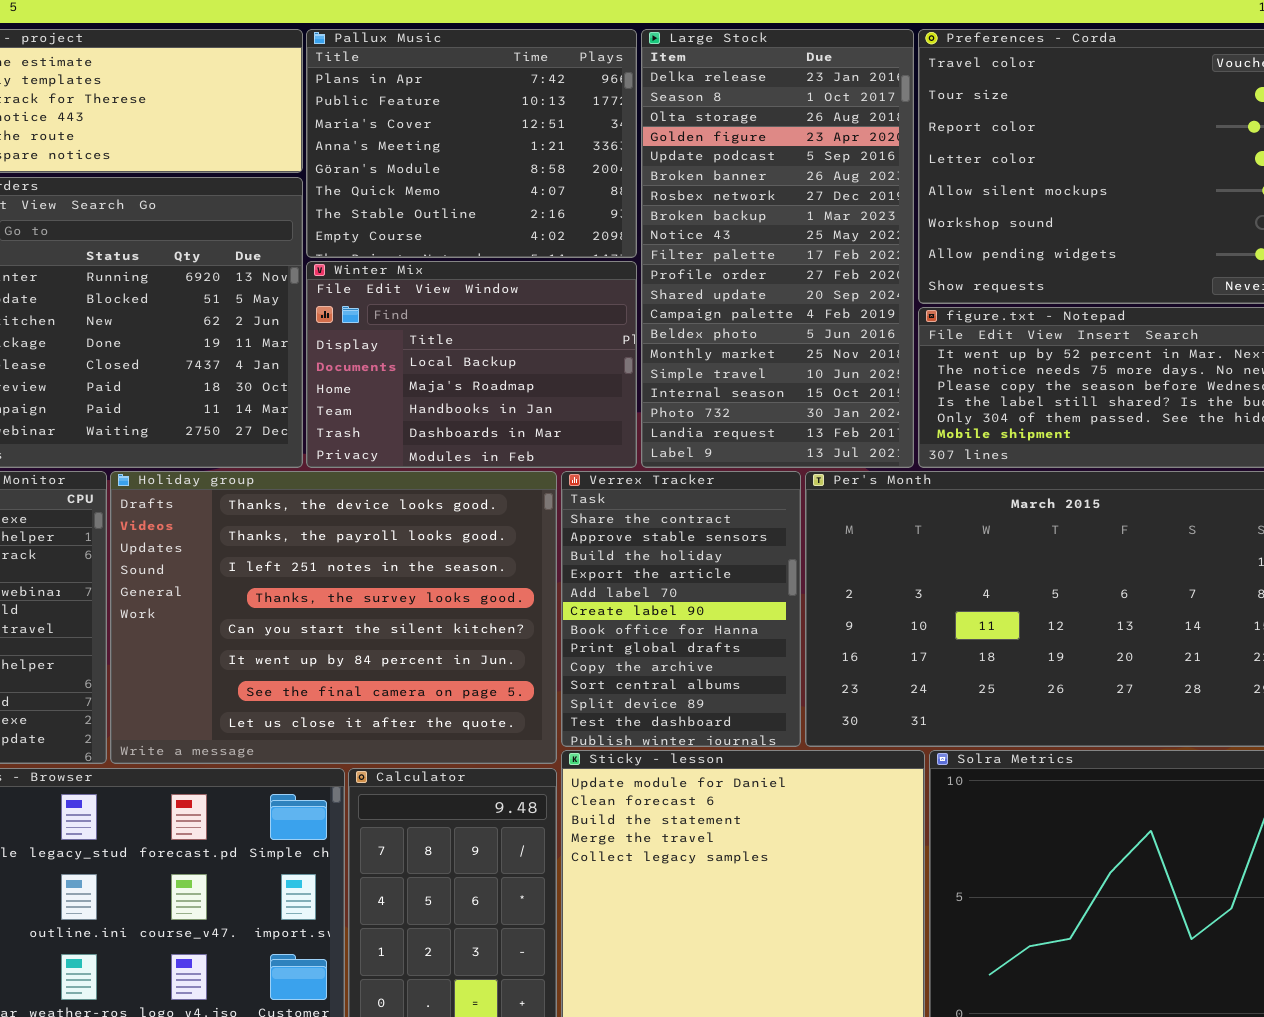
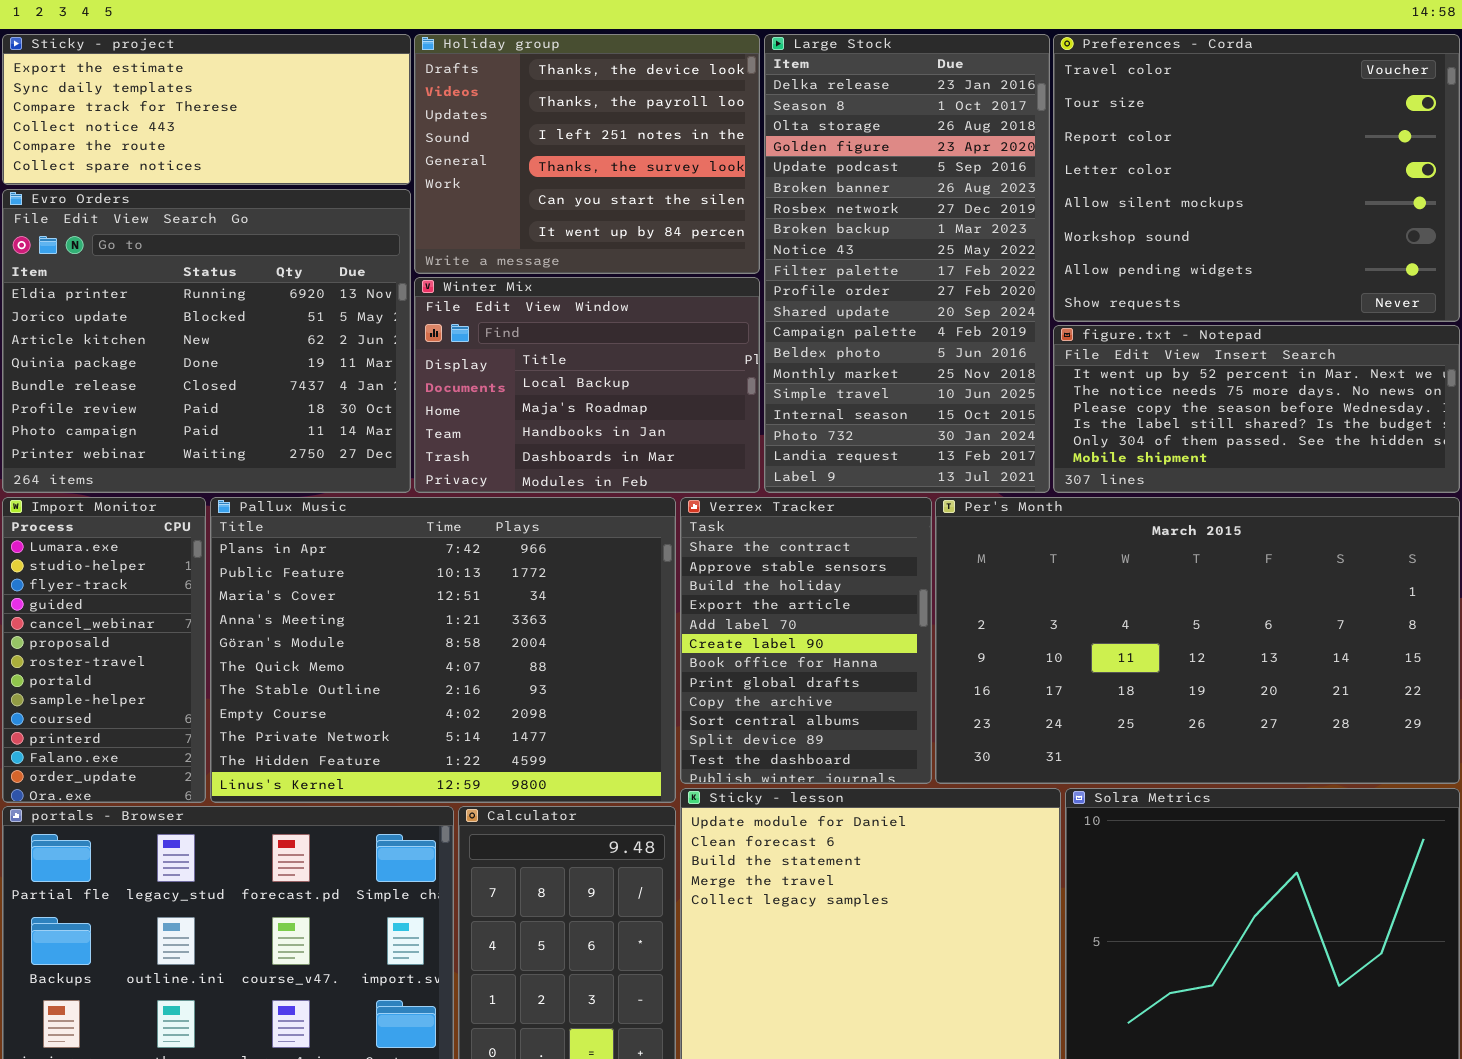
Pallux Music: [306,29,637,258] -> [210,497,676,803], moved, resized
Holiday group: [110,471,557,764] -> [414,34,760,274], moved, resized

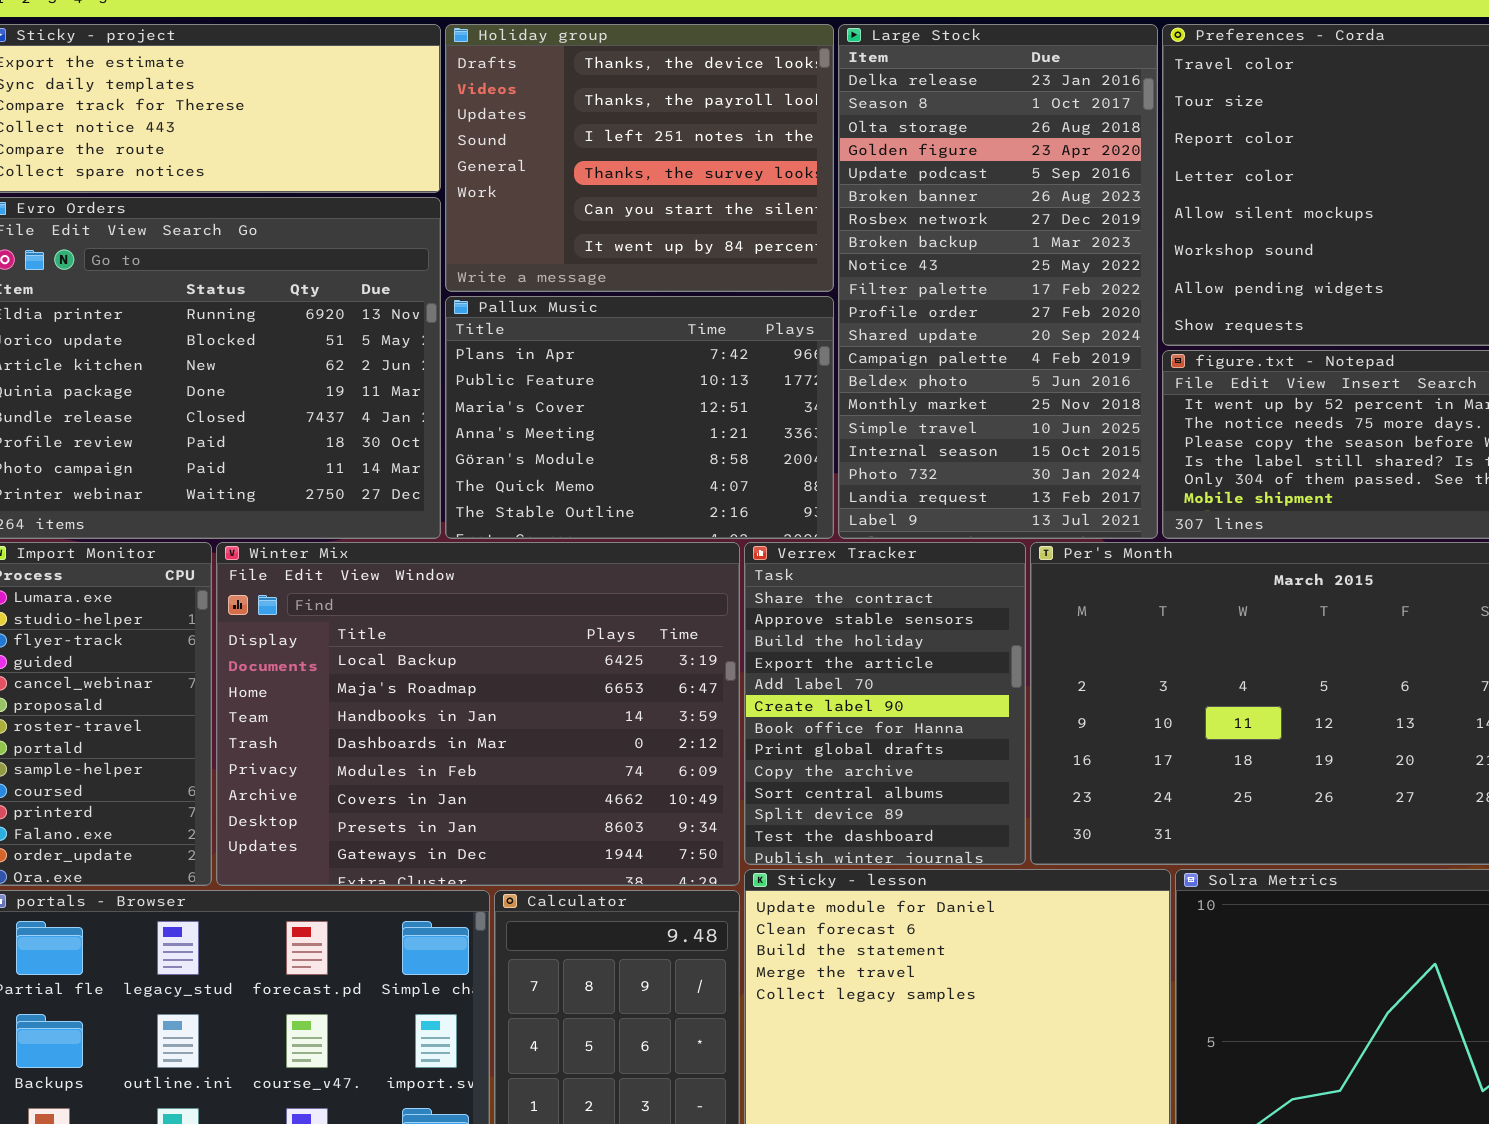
Winter Mix: [414,277,760,493] -> [216,542,740,886], moved, resized
Pallux Music: [210,497,676,803] -> [445,296,834,539], moved, resized

